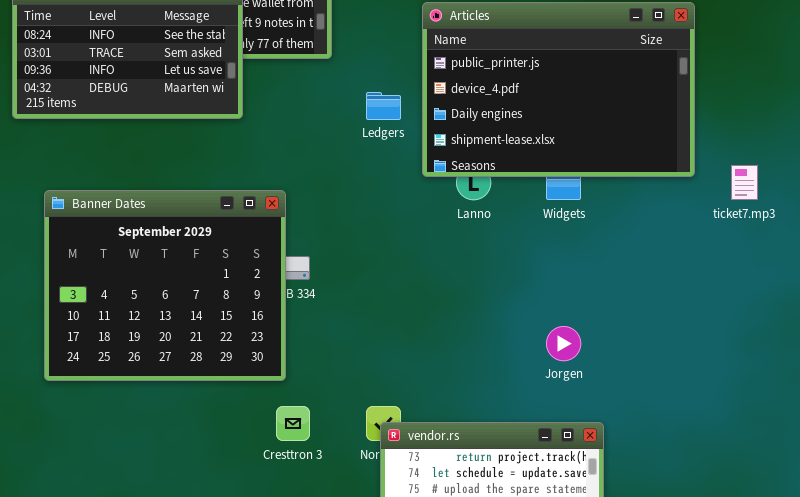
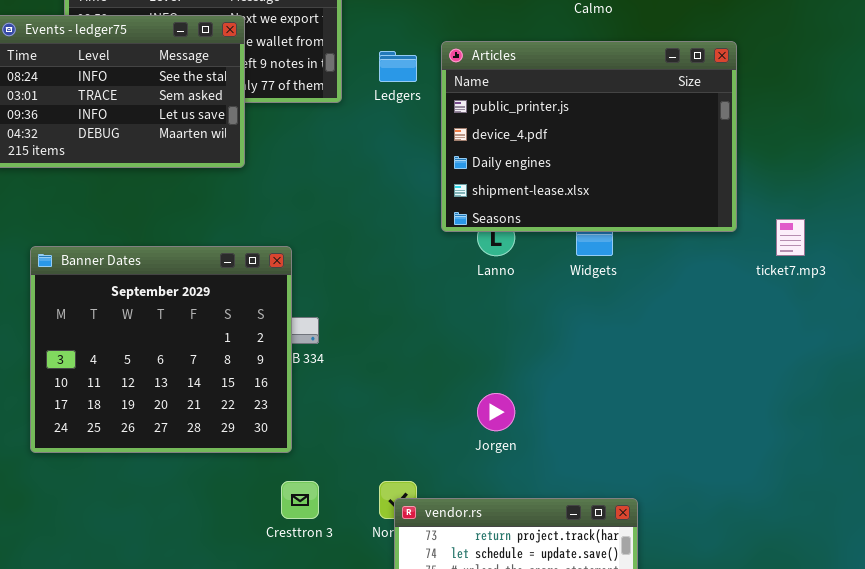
Ledgers: [366,92,401,120] -> [379,51,417,82], moved
Jorgen: [546,326,581,361] -> [477,393,515,431], moved

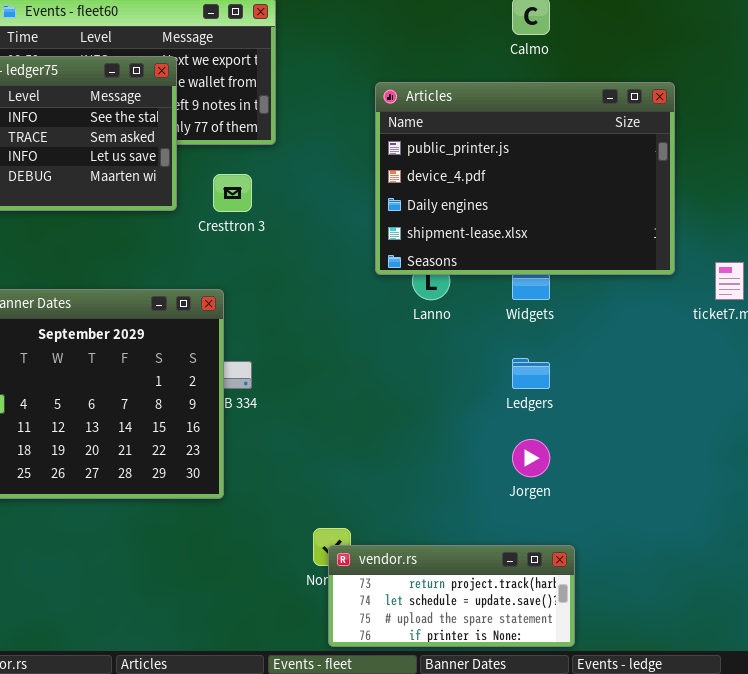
Ledgers: [379,51,417,82] -> [512,358,550,389], moved
Jorgen: [477,393,515,431] -> [512,439,550,477], moved
Cresttron 3: [281,481,319,519] -> [213,174,252,212], moved

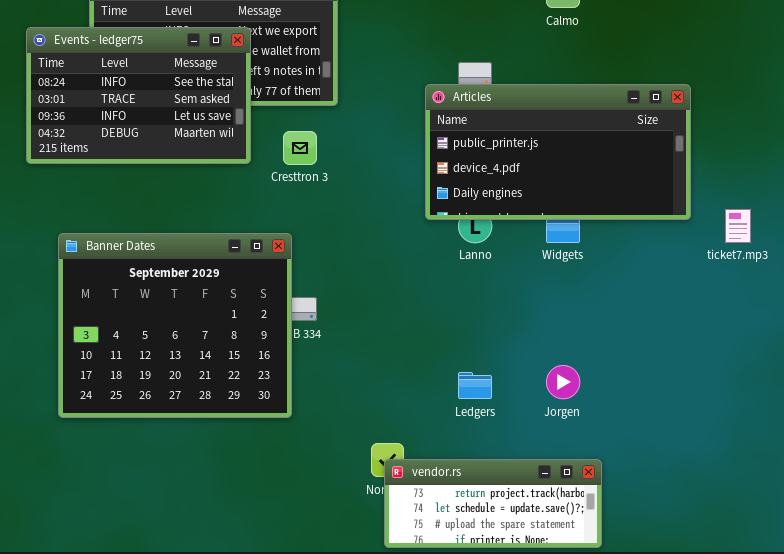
Articles: [375,82,675,275] -> [425,84,691,220], resized
Ledgers: [512,358,550,389] -> [458,372,492,399], moved

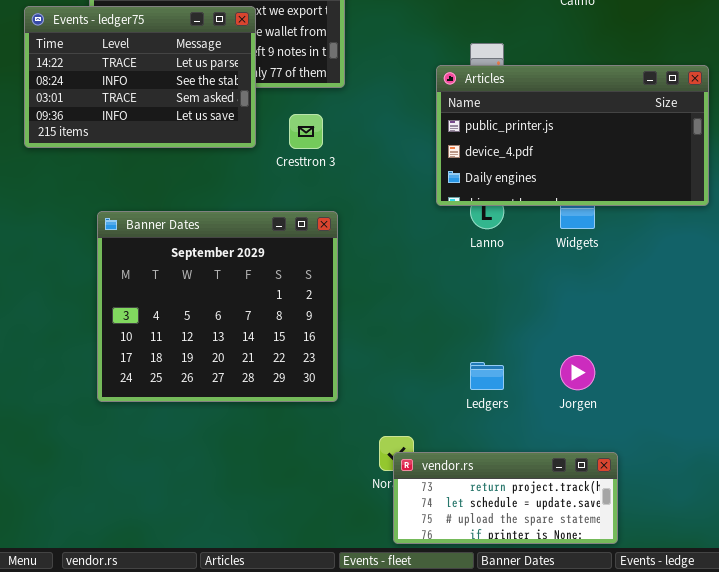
Events - ledger75: [26,27,251,164] -> [24,6,256,148], scrolled up 1 row
Banner Dates: [58,233,292,418] -> [97,211,338,402], moved

